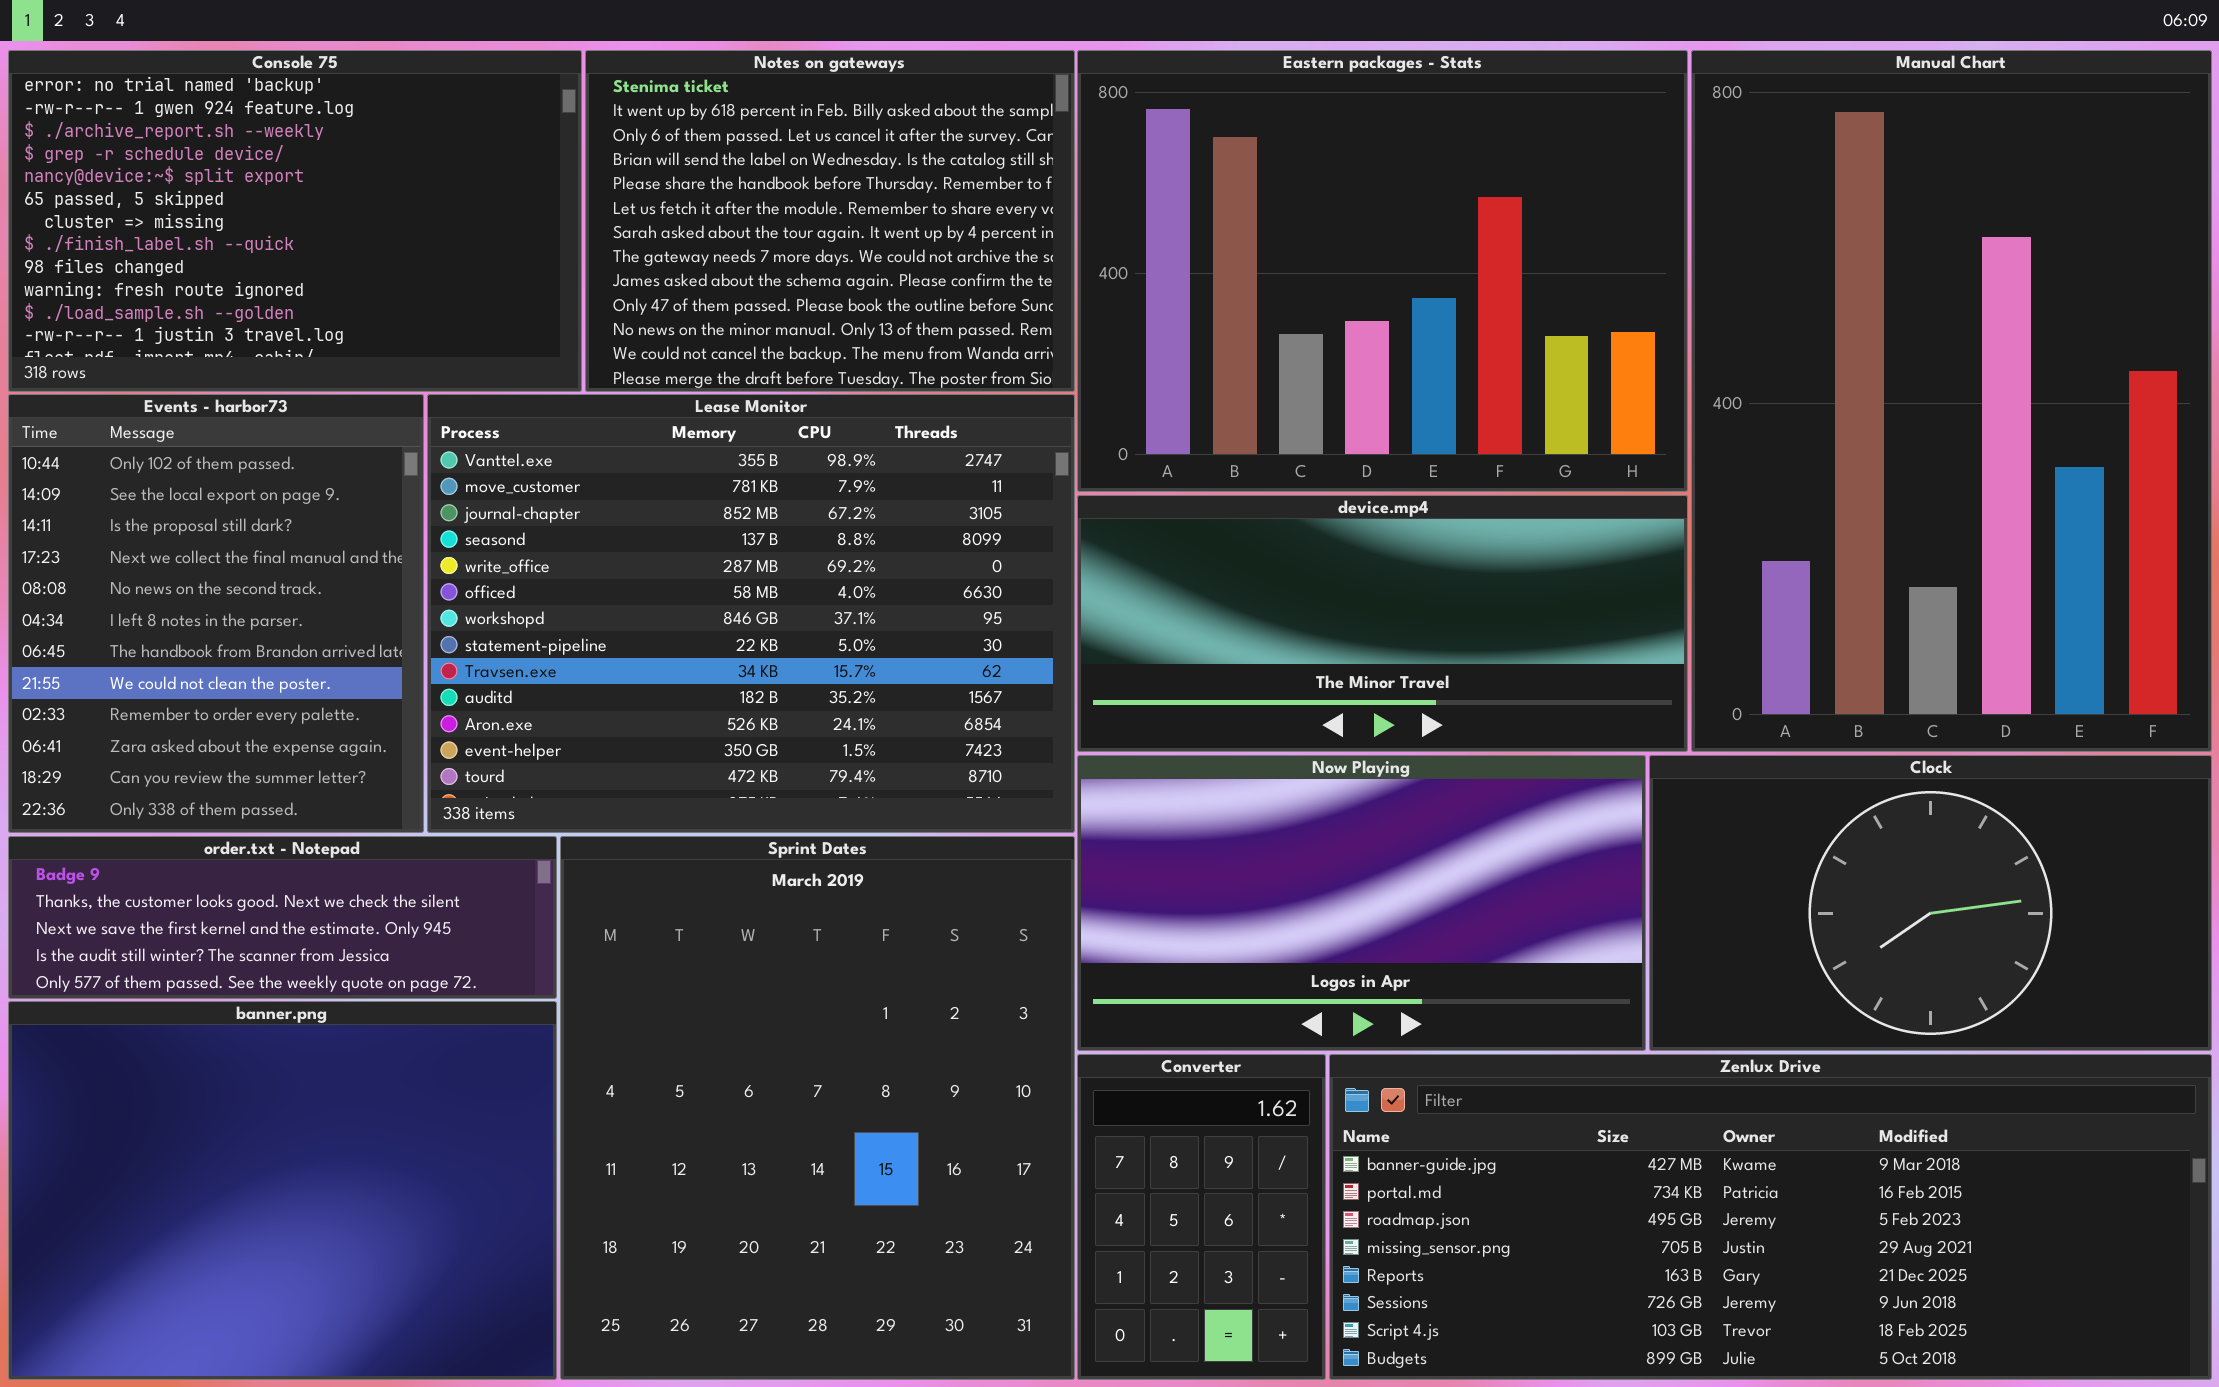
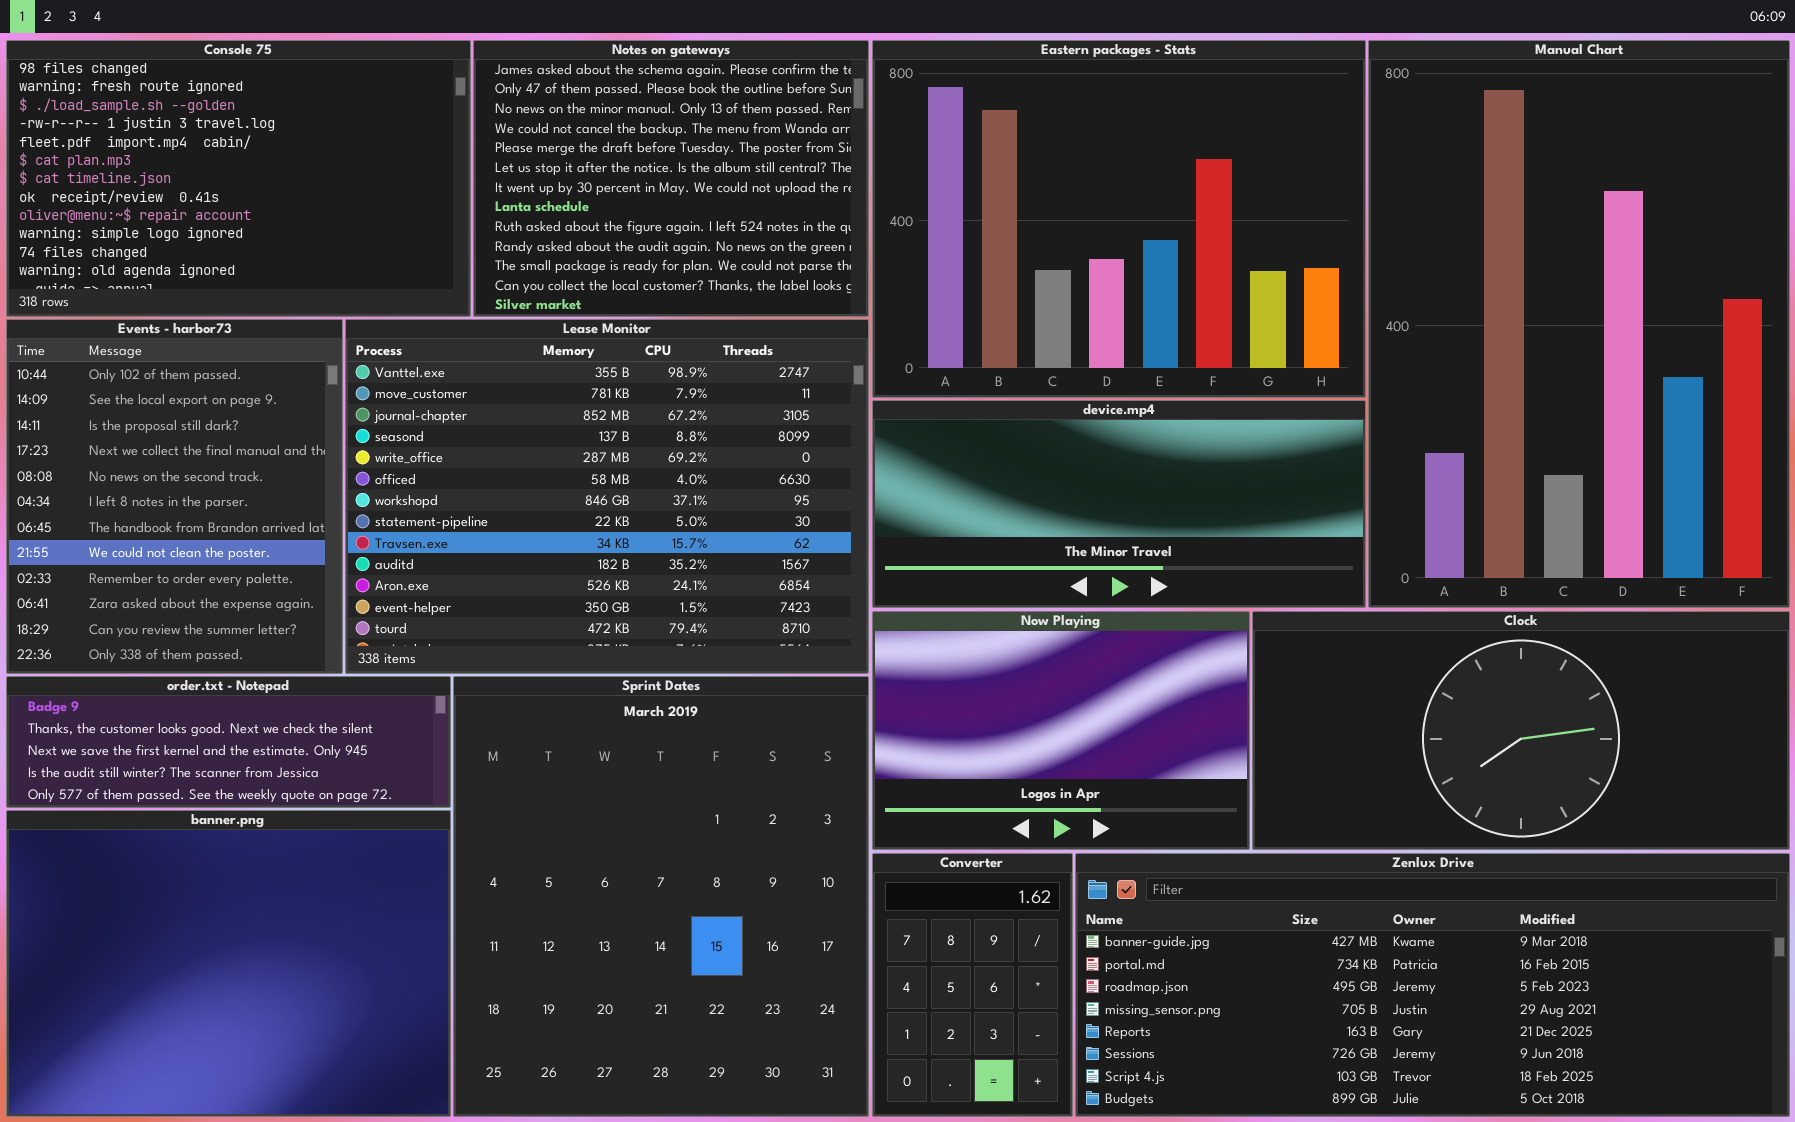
Console 75: [8,50,582,392] -> [6,40,471,317], scrolled down 8 rows
Notes on gateways: [585,50,1075,392] -> [473,40,869,317], scrolled down 8 rows
Now Playing: [1077,755,1646,1051] -> [872,611,1250,850], resized
Clock: [1649,755,2212,1051] -> [1252,611,1790,850], resized

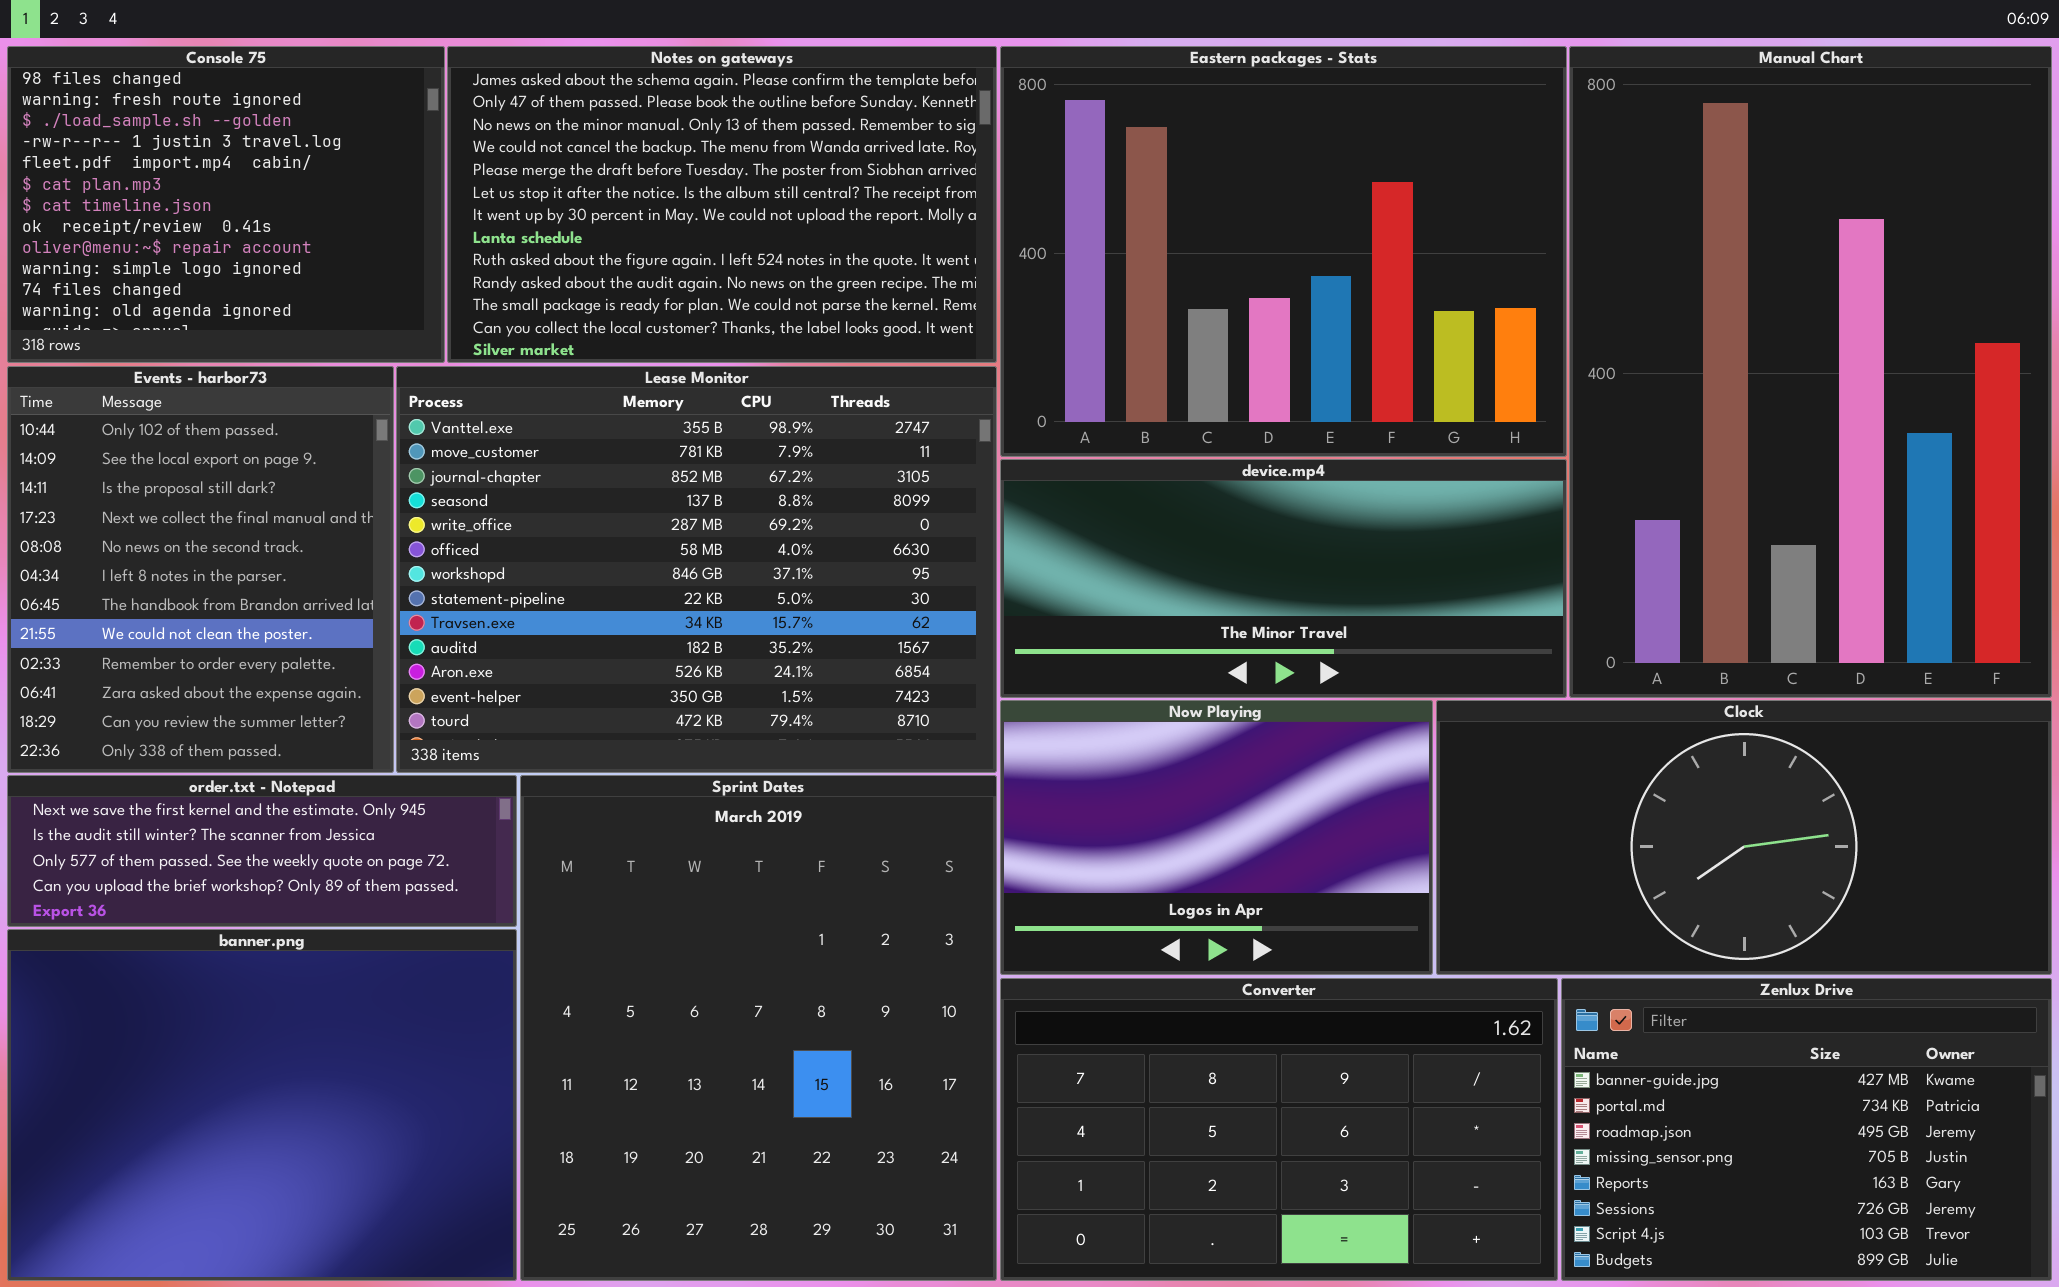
Console 75: [6,40,471,317] -> [7,46,445,363], resized
Notes on gateways: [473,40,869,317] -> [447,46,997,363], resized
order.txt - Notepad: [6,676,451,808] -> [7,775,517,927], scrolled down 2 rows
Converter: [872,853,1073,1117] -> [1000,978,1558,1281], resized
Zenlux Drive: [1075,853,1790,1117] -> [1561,978,2052,1281], resized

